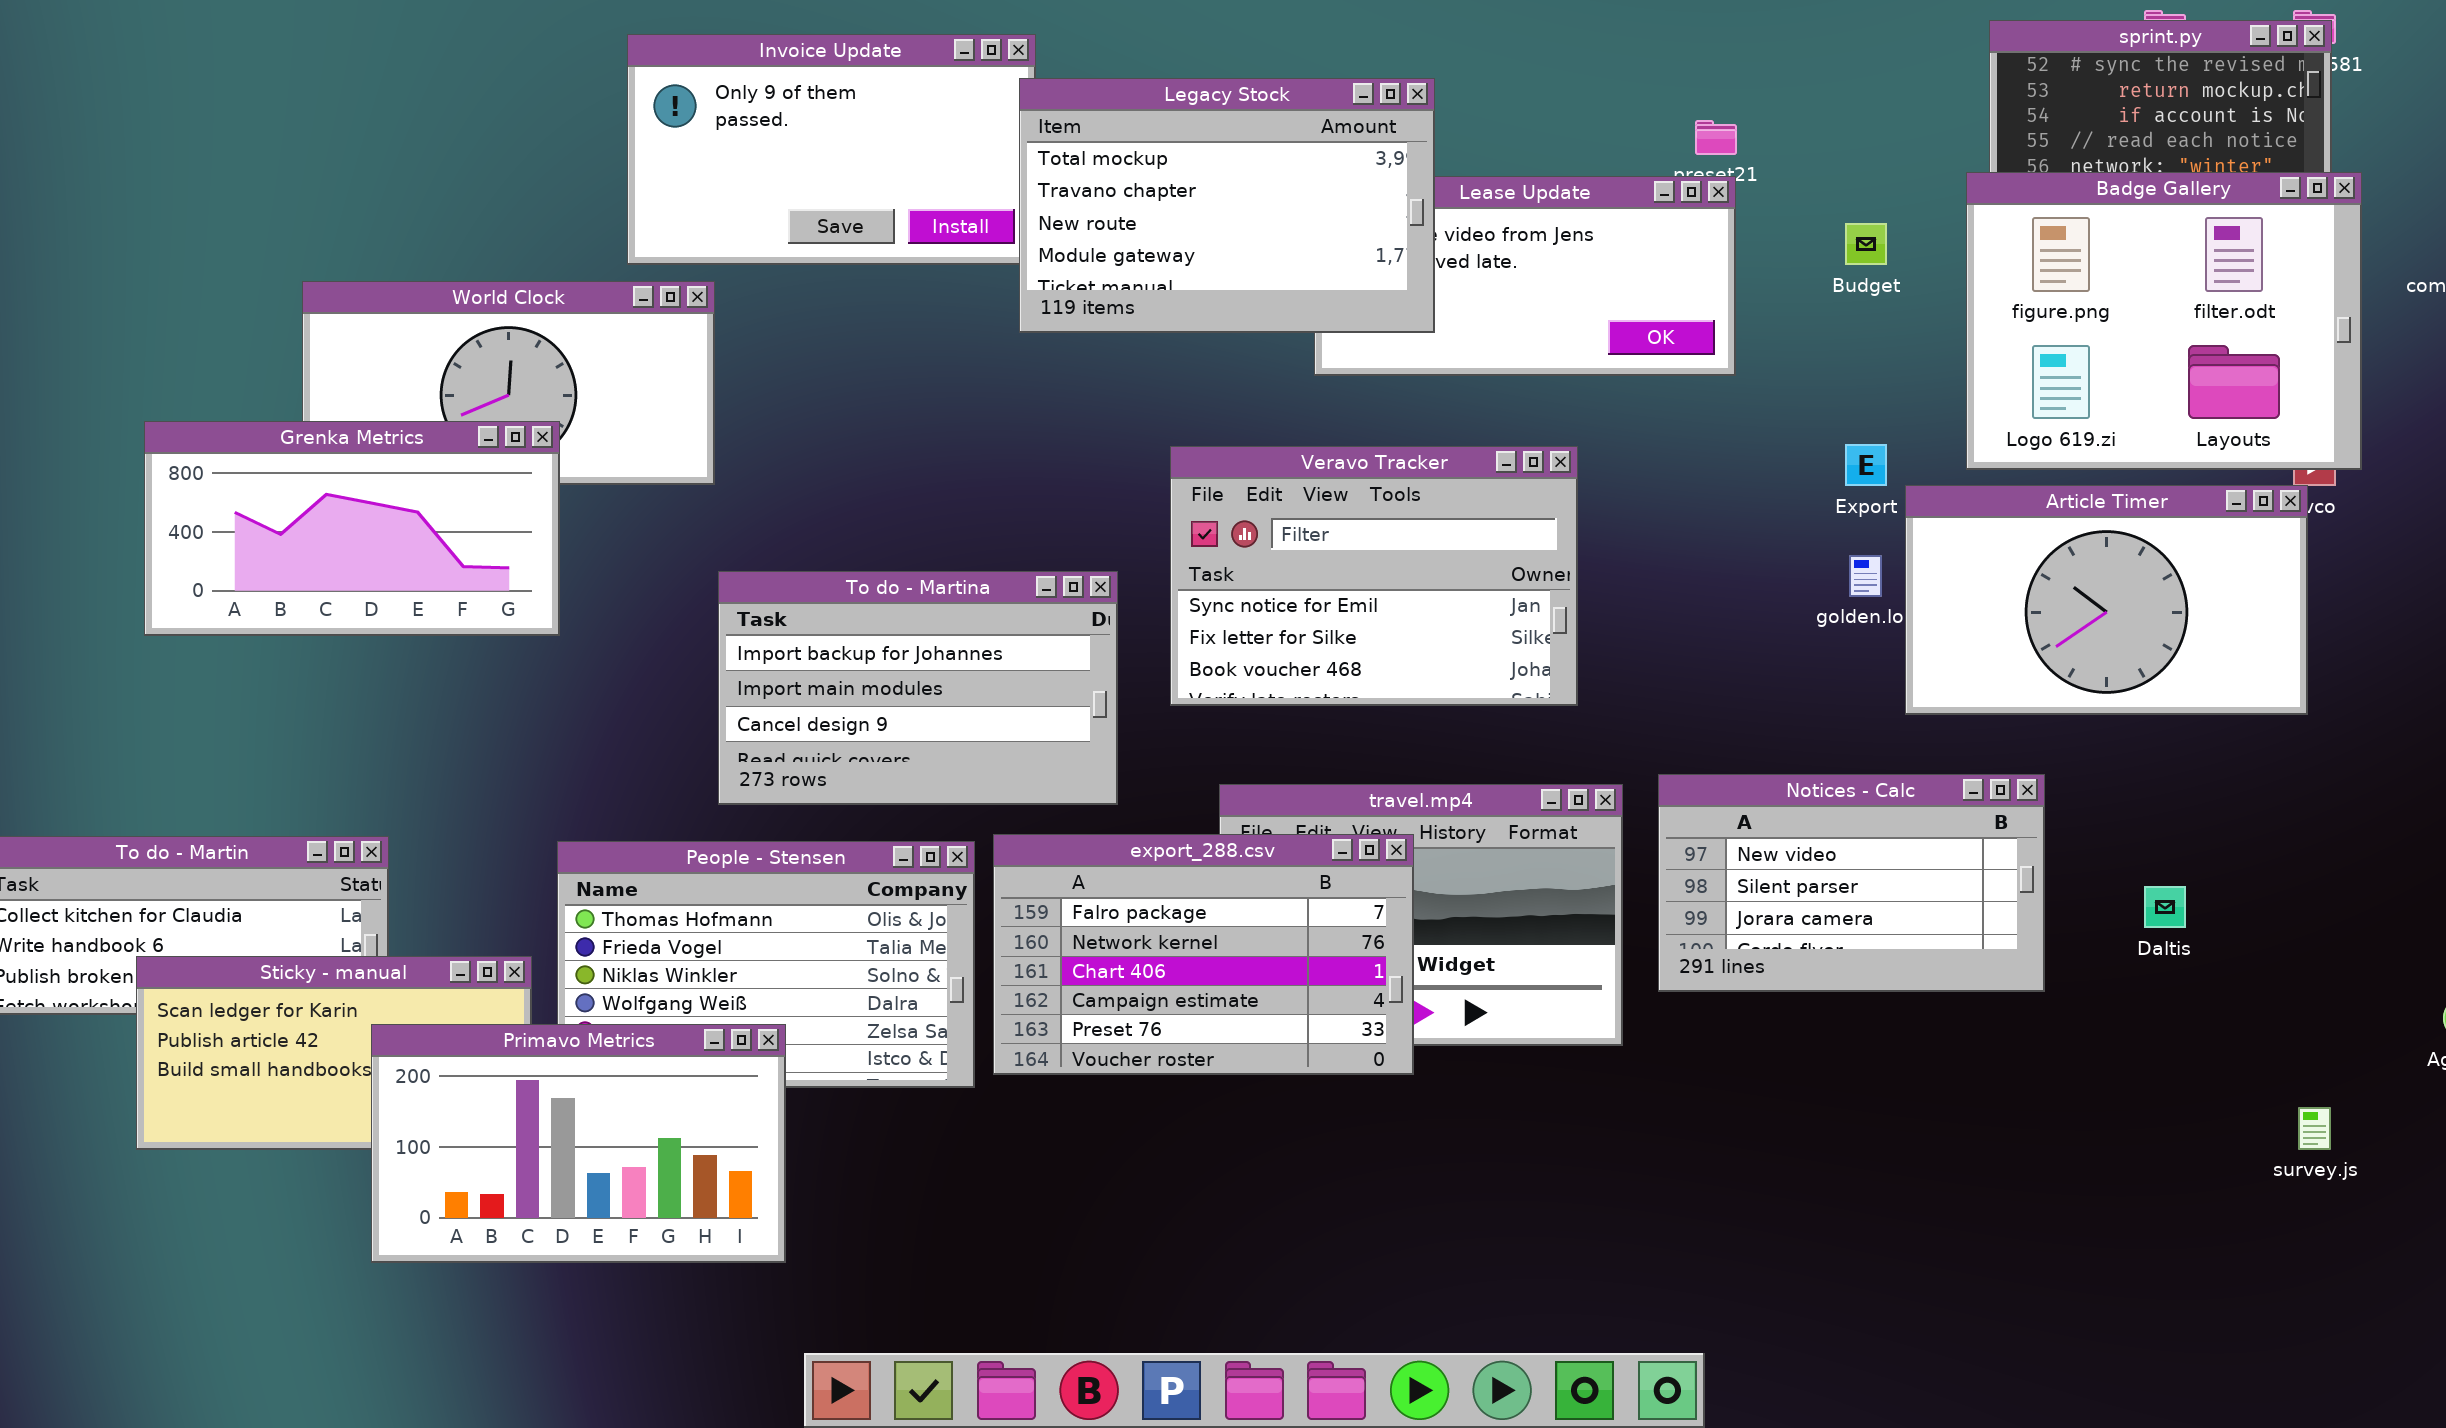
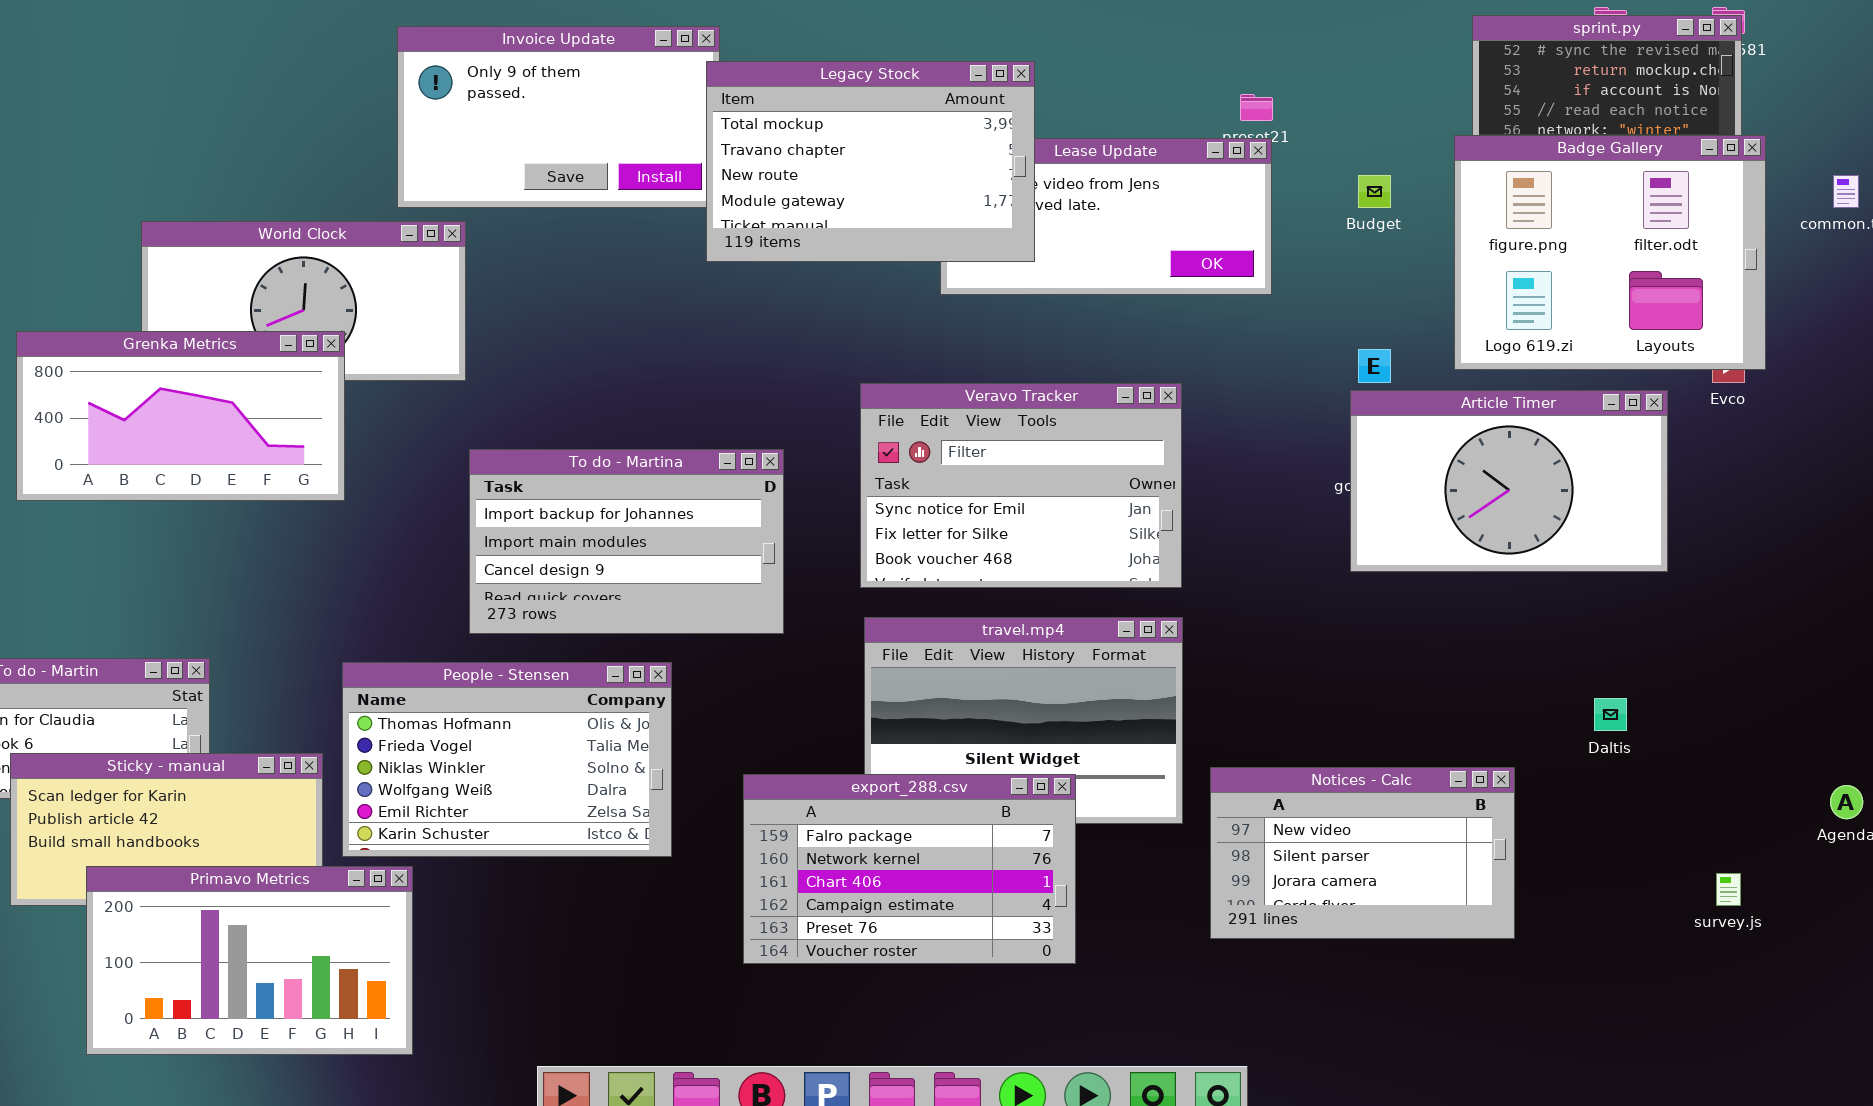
Veravo Tracker: [1170,446,1578,706] -> [860,383,1182,588], moved
Article Timer: [1905,485,2308,715] -> [1350,390,1668,572], moved
Notices - Calc: [1658,774,2045,992] -> [1210,767,1515,939], moved
export_288.csv: [993,834,1414,1075] -> [743,774,1076,964], moved
Primavo Metrics: [371,1024,786,1263] -> [86,866,413,1055], moved

